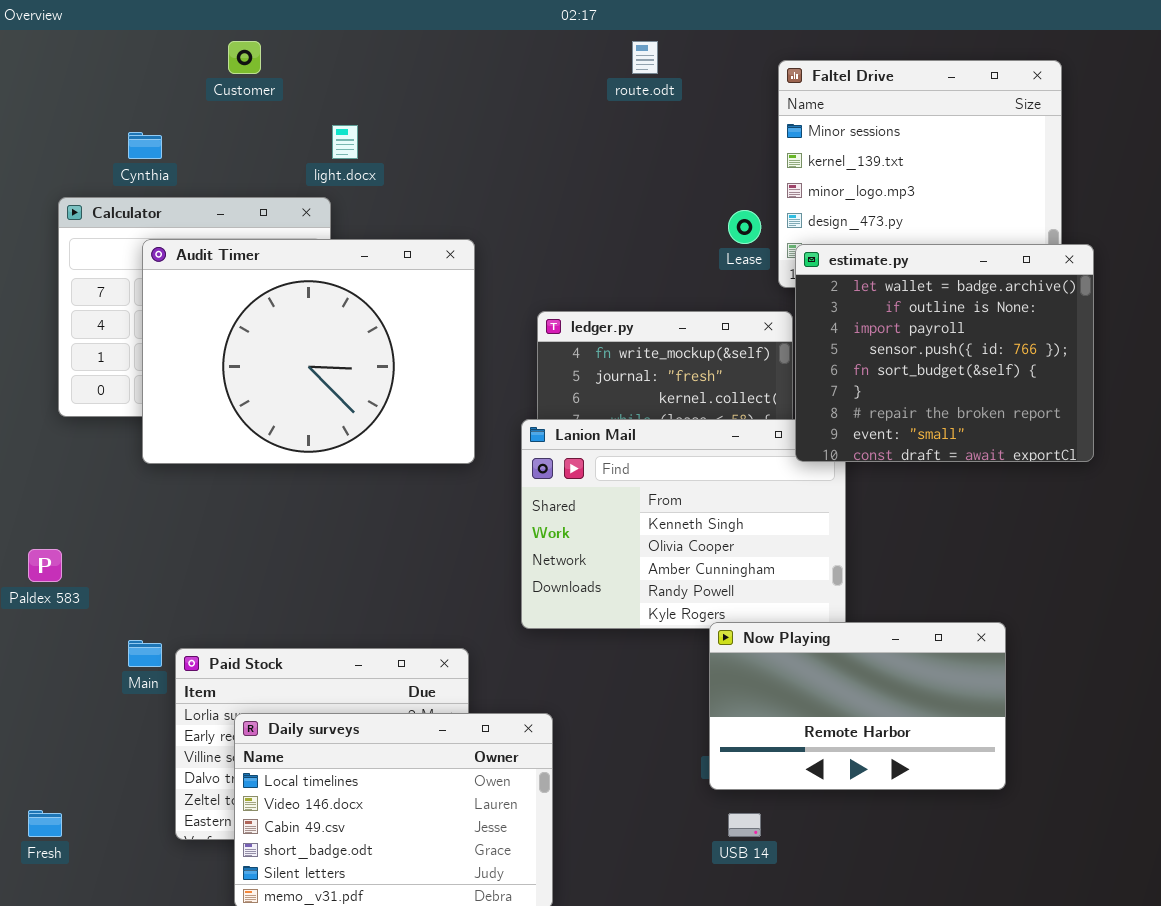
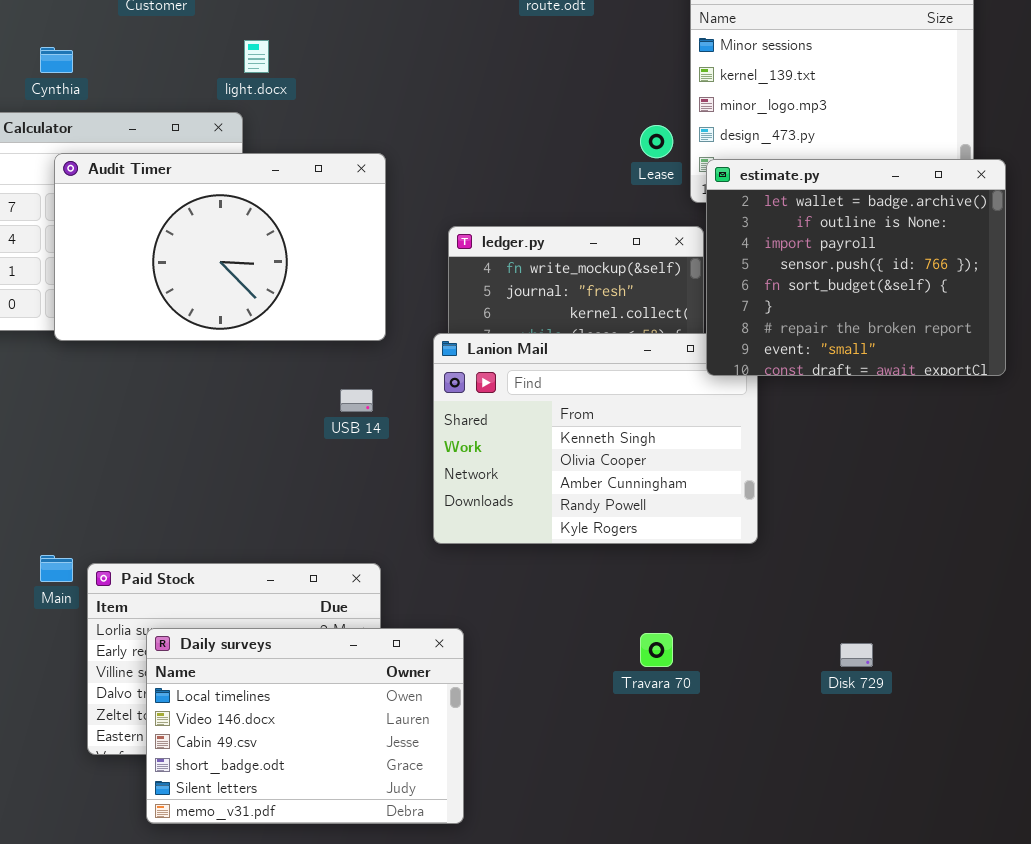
Audit Timer: [142,239,475,464] -> [54,153,386,341], resized
Now Playing: [709,622,1006,790] -> none, closed
USB 14: [728,813,761,837] -> [340,389,373,412], moved

